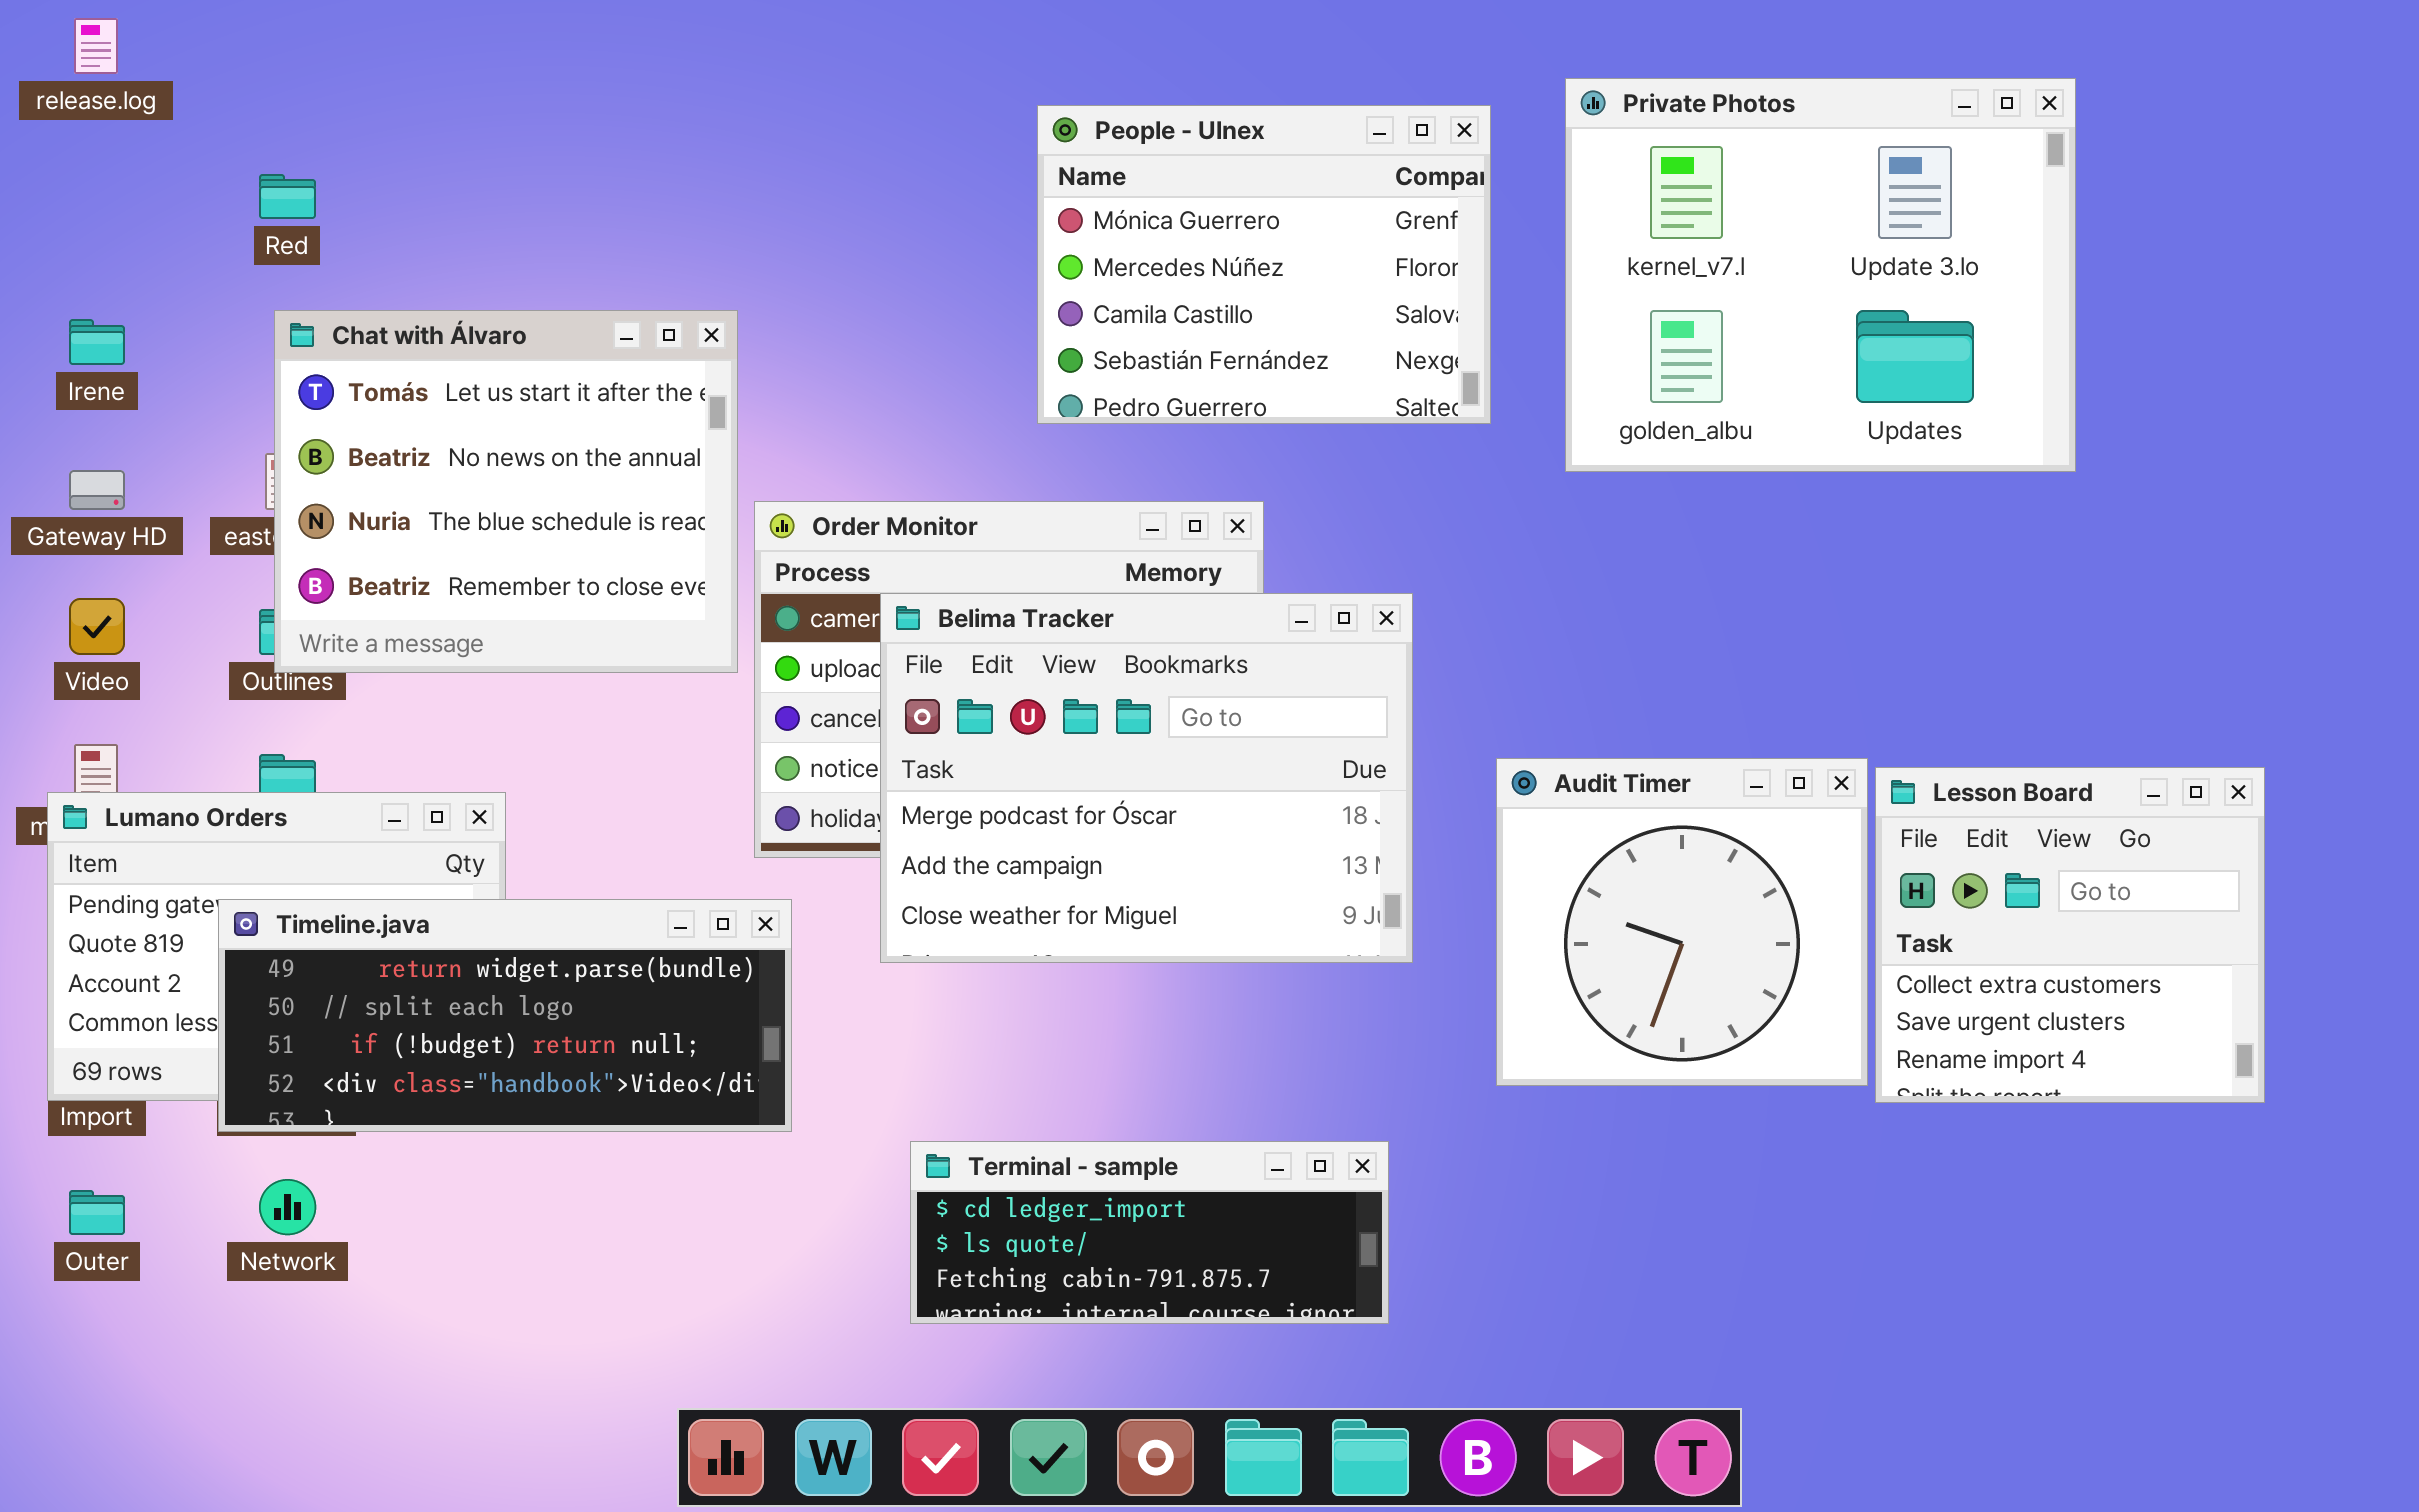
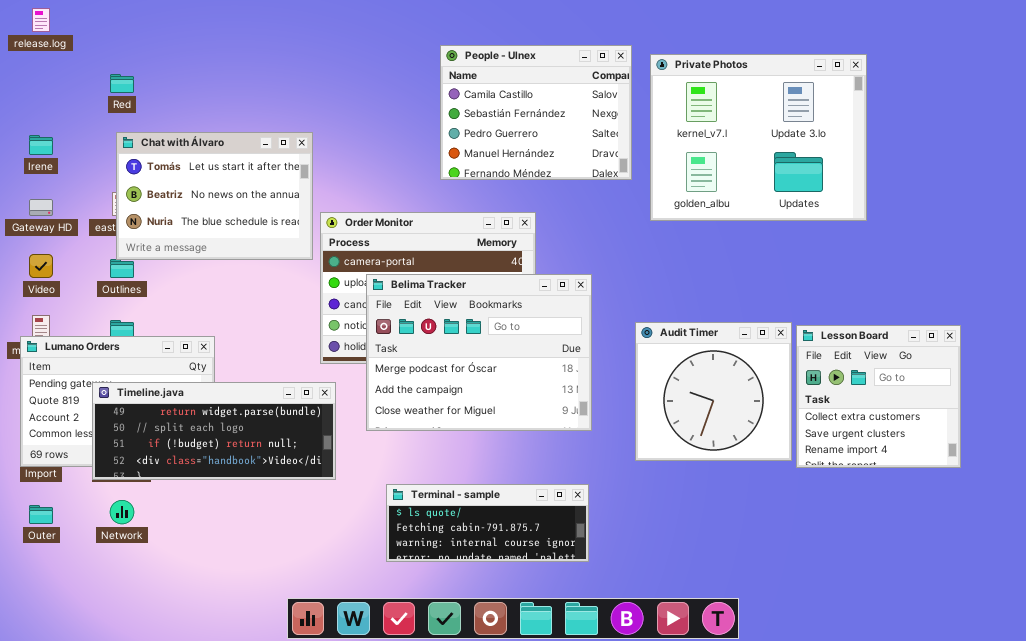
Private Photos: [1565,78,2076,472] -> [650,54,867,221], moved
People - Ulnex: [1037,105,1491,424] -> [440,45,632,180], scrolled down 2 rows
Chat with Álvaro: [274,310,738,673] -> [116,132,313,260], resized
Belima Tracker: [880,593,1413,963] -> [366,274,592,431], moved
Terminal - sample: [910,1141,1389,1324] -> [386,484,589,562], scrolled down 1 row

